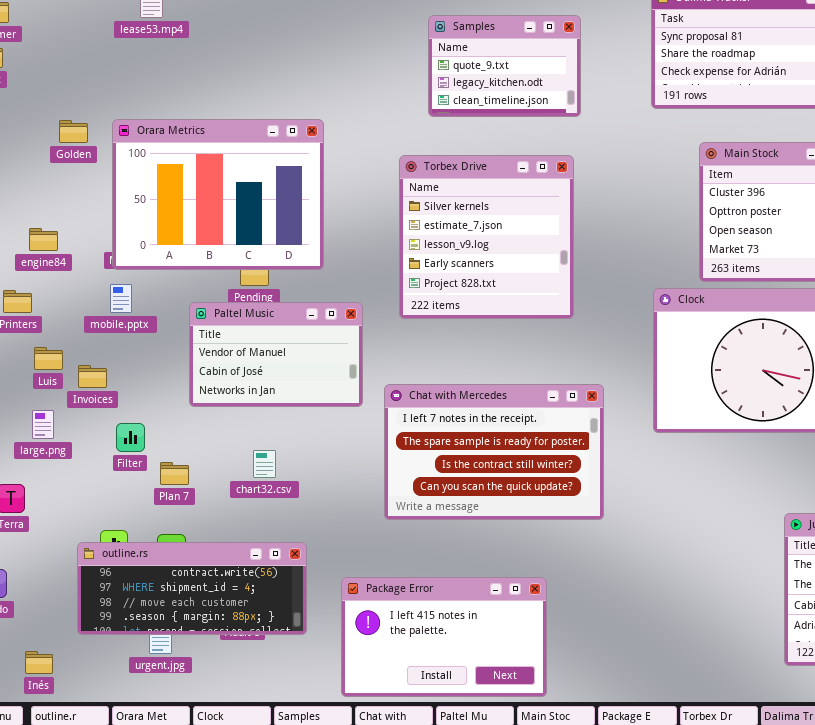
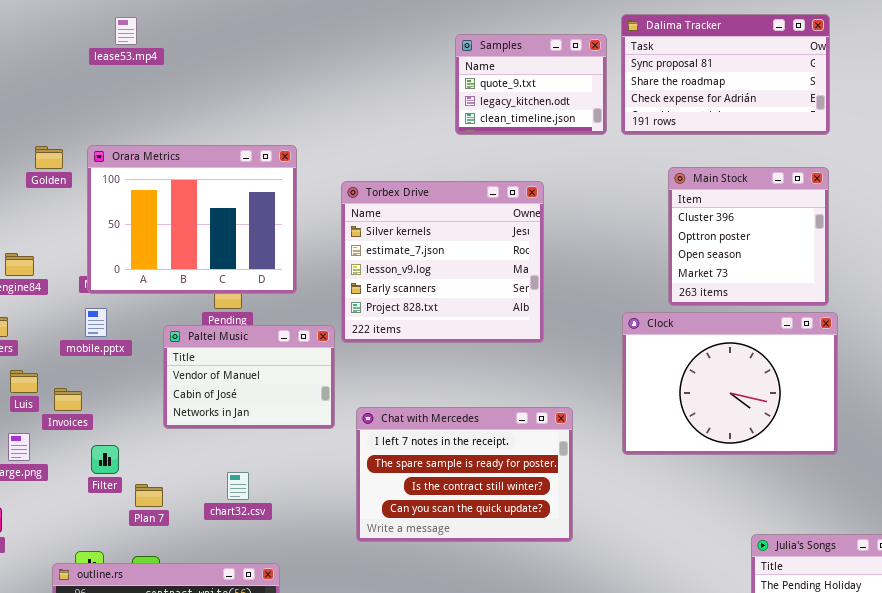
Samples: [428,15,581,117] -> [455,34,607,135], moved
Torbex Drive: [399,155,574,319] -> [341,181,544,343], resized

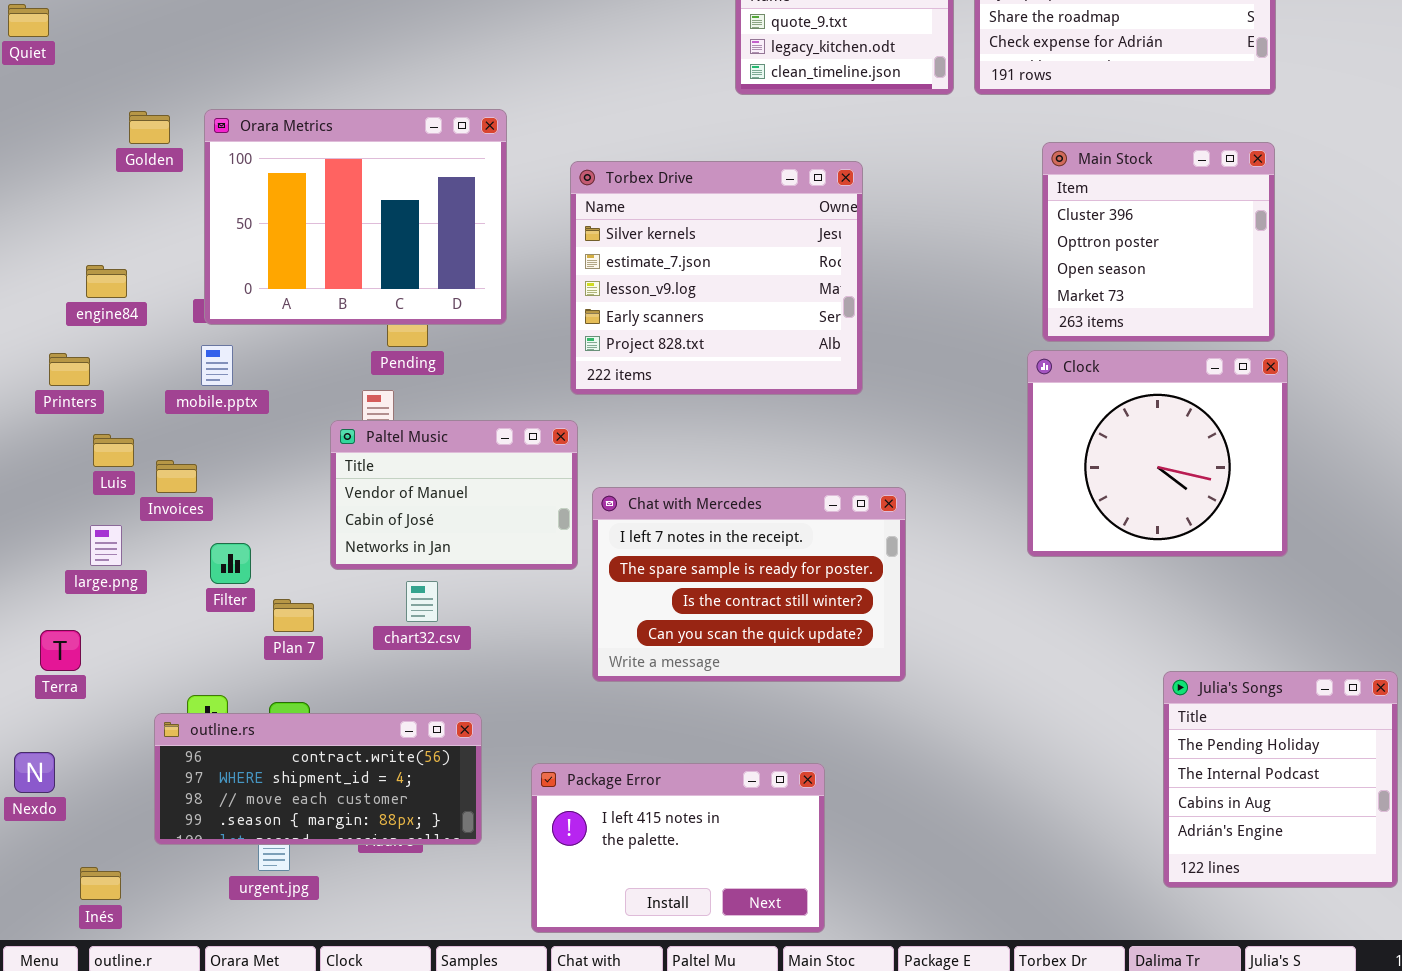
Clock: [622,312,838,455] -> [1027,350,1288,557], resized
Paltel Music: [163,325,335,429] -> [330,420,578,570], moved

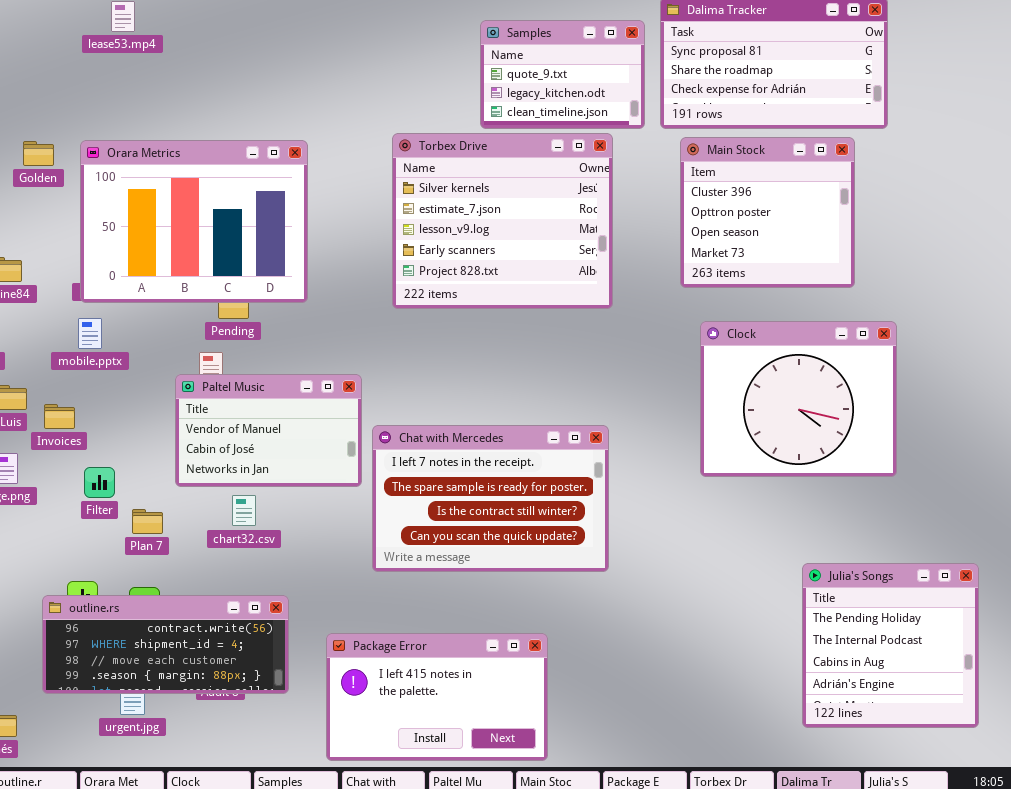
Main Stock: [1042,142,1275,342] -> [680,137,855,288], moved
Torbex Drive: [570,161,863,395] -> [392,133,613,309], moved

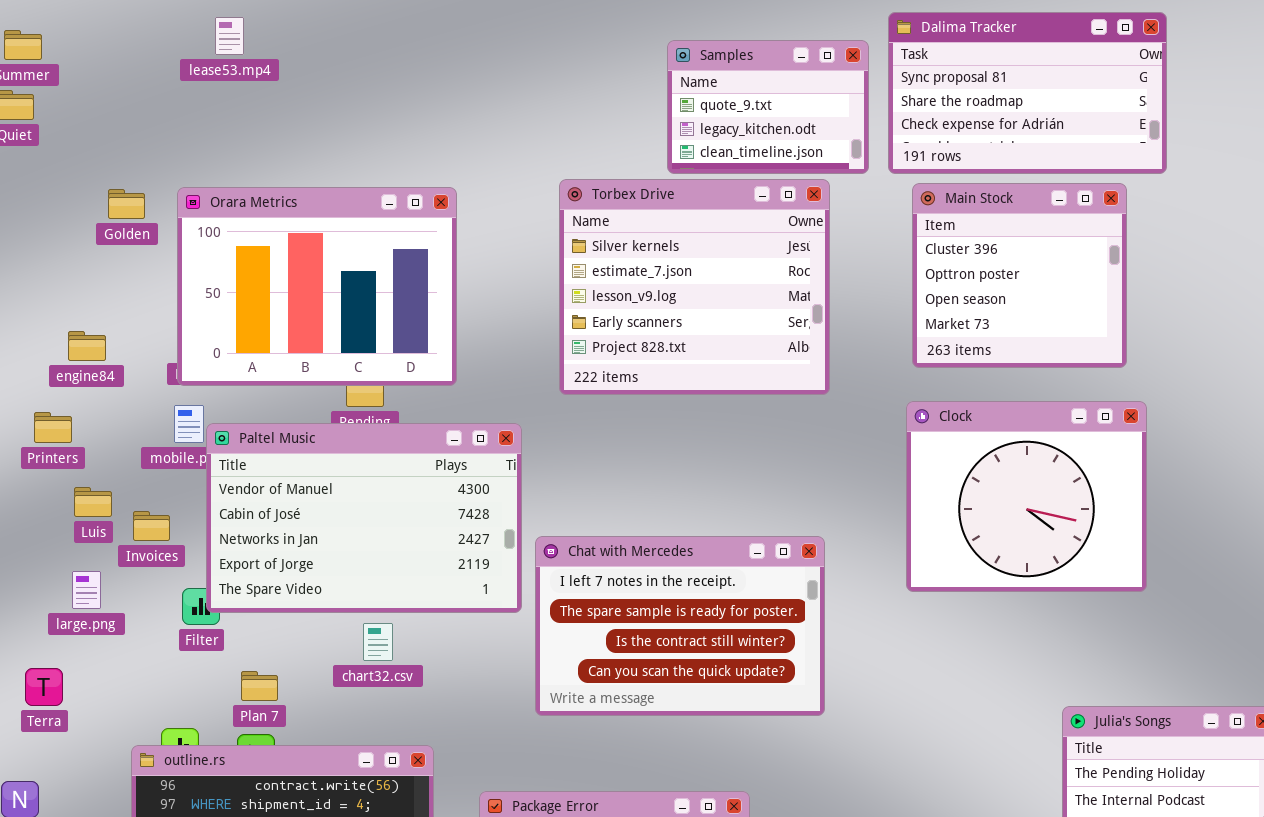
Clock: [700,321,897,477] -> [906,401,1147,592], moved
Paltel Music: [175,374,362,487] -> [206,423,522,613], resized
Plan 7: [132,509,163,534] -> [241,671,278,701], moved

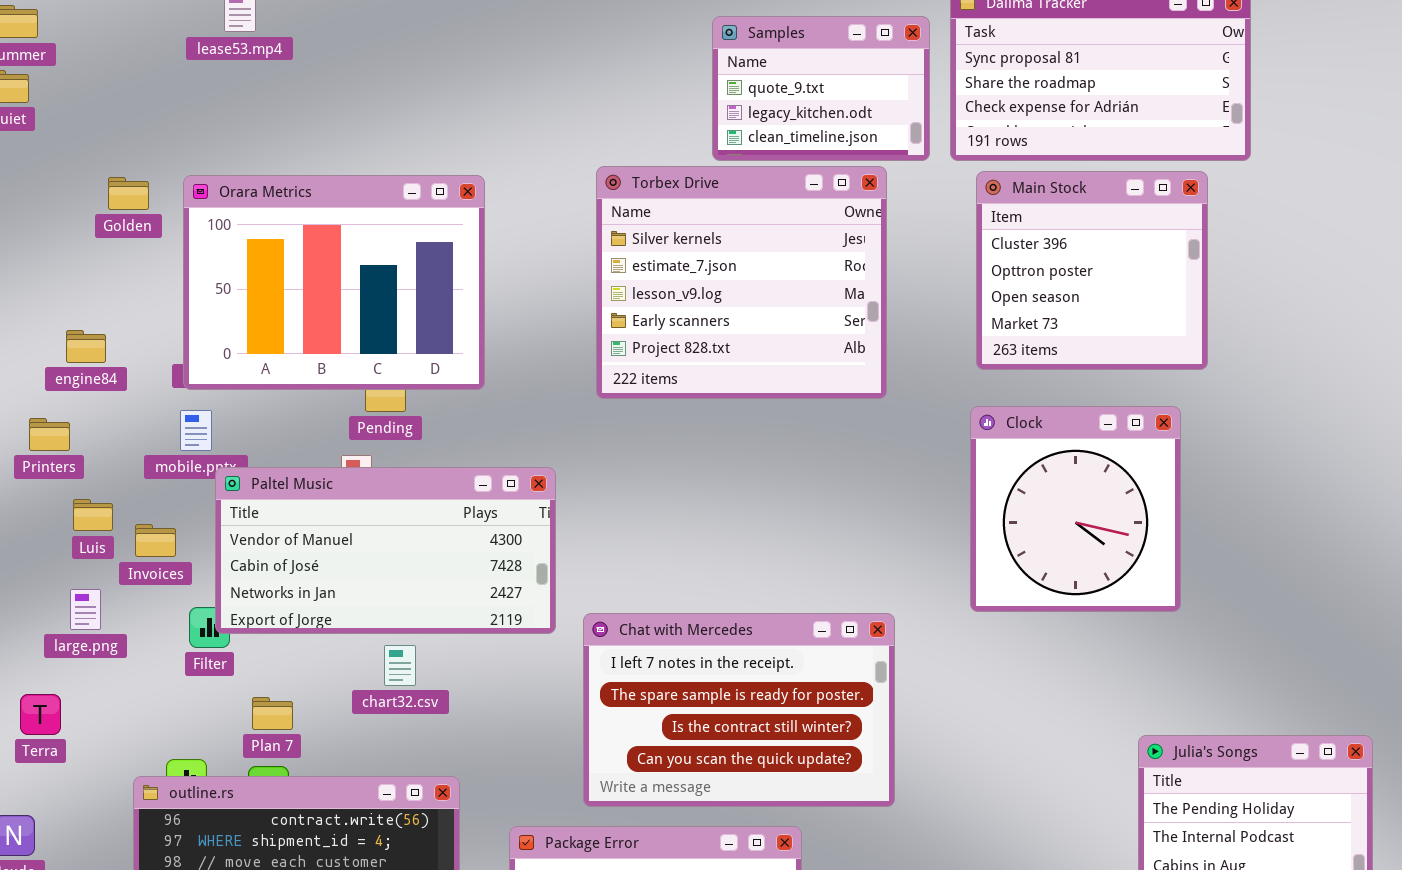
Clock: [906,401,1147,592] -> [970,406,1181,612], resized
Paltel Music: [206,423,522,613] -> [215,467,556,634], resized
Chat with Mercedes: [535,536,825,716] -> [583,613,895,807], moved

